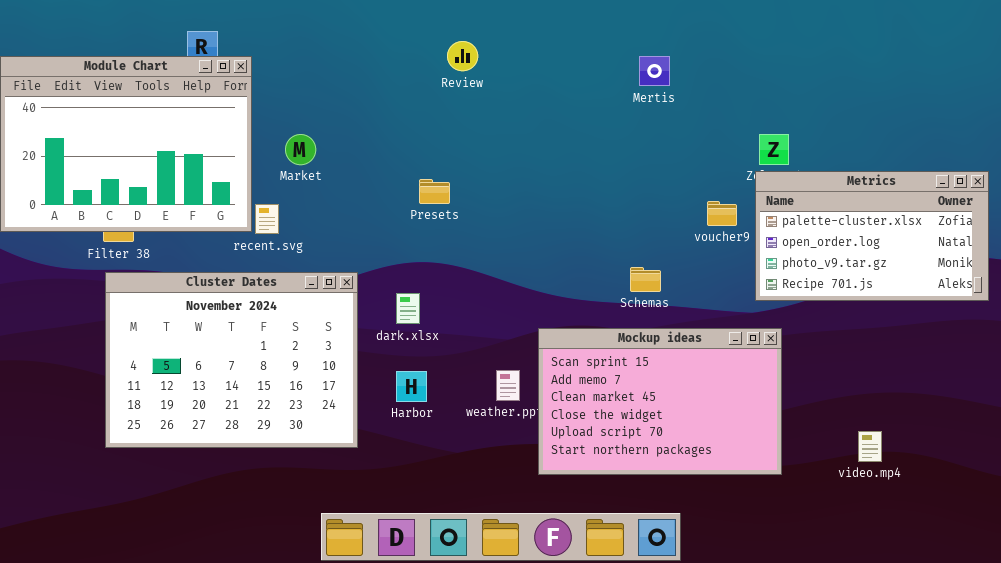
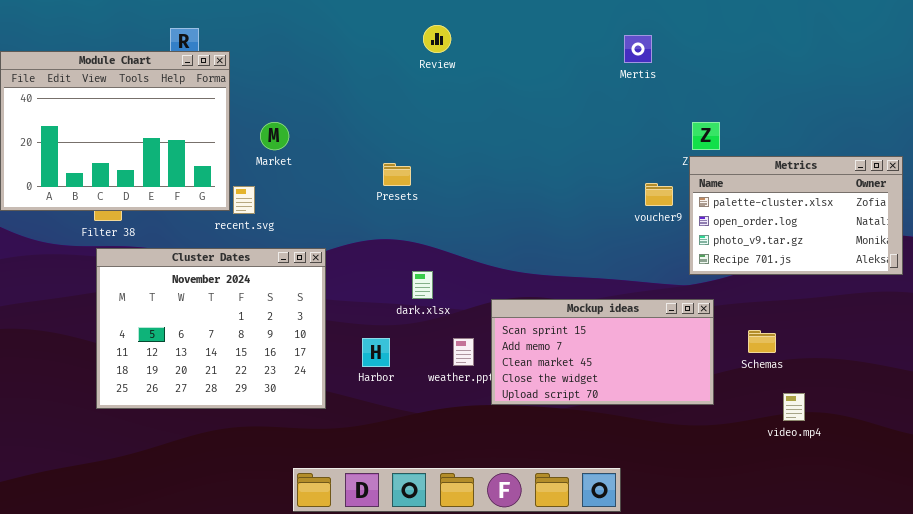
Review: [447,41,478,71] -> [423,25,451,53], moved
Mertis: [639,56,670,86] -> [624,35,652,63], moved
Schemas: [630,267,661,292] -> [748,330,776,353], moved
dark.xlsx: [396,293,420,324] -> [412,271,433,299], moved
Mockup ideas: [538,328,782,475] -> [491,299,714,405], resized

